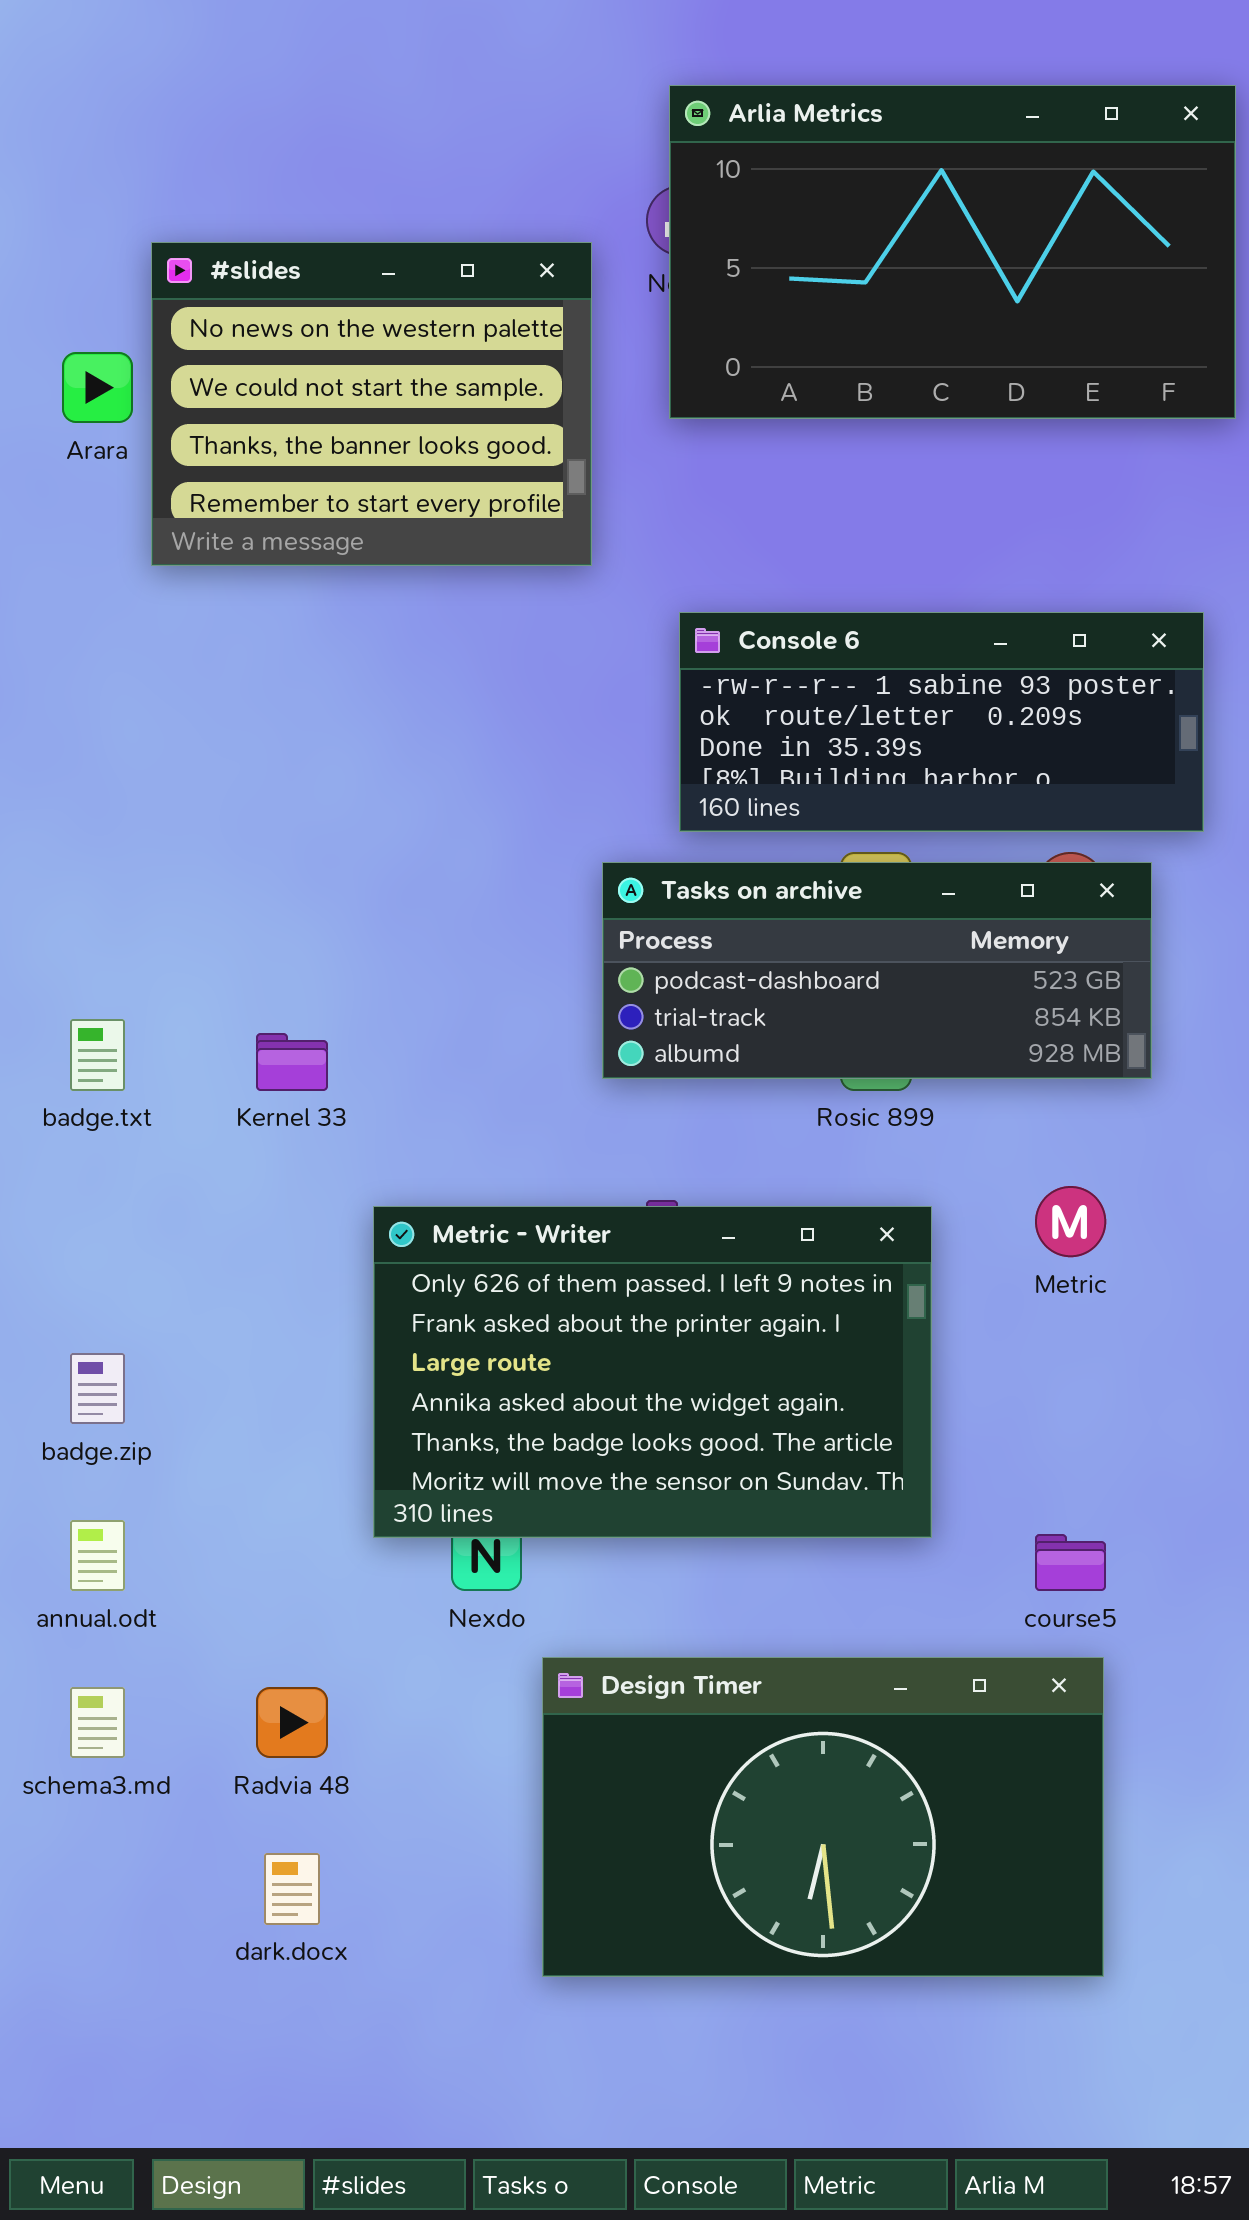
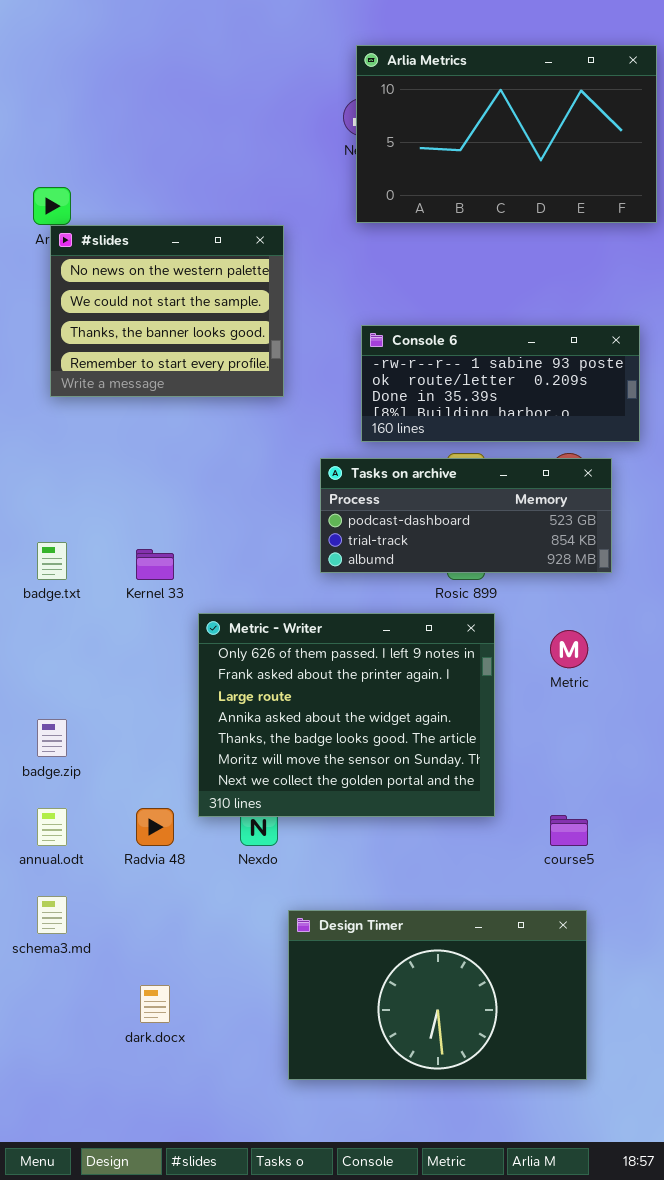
#slides: [151,242,592,566] -> [50,225,284,397], moved
Metric - Writer: [373,1206,932,1538] -> [198,613,495,817], resized
Design Timer: [542,1657,1104,1977] -> [288,910,587,1080], moved
Radvia 48: [256,1687,328,1758] -> [136,808,174,846], moved

